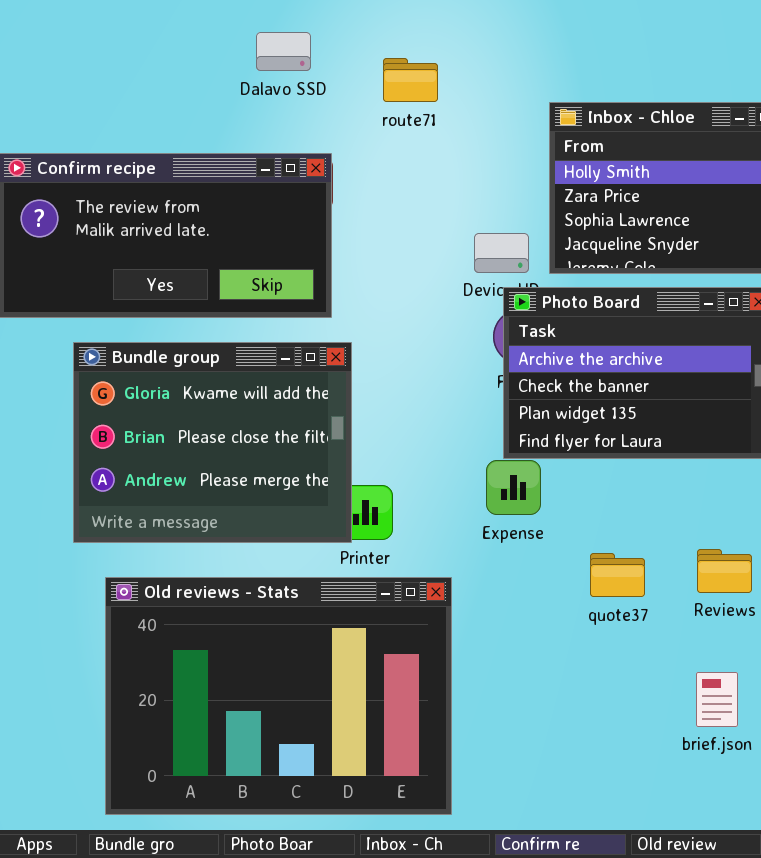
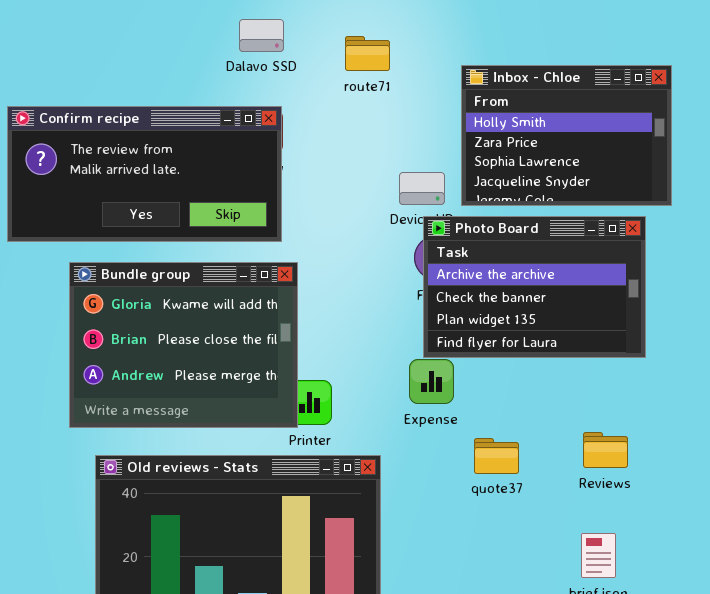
Dalavo SSD: [256,32,311,71] -> [239,19,284,52], moved
route71: [383,58,438,102] -> [345,36,390,71], moved
quote37: [590,553,645,597] -> [474,438,519,474], moved

